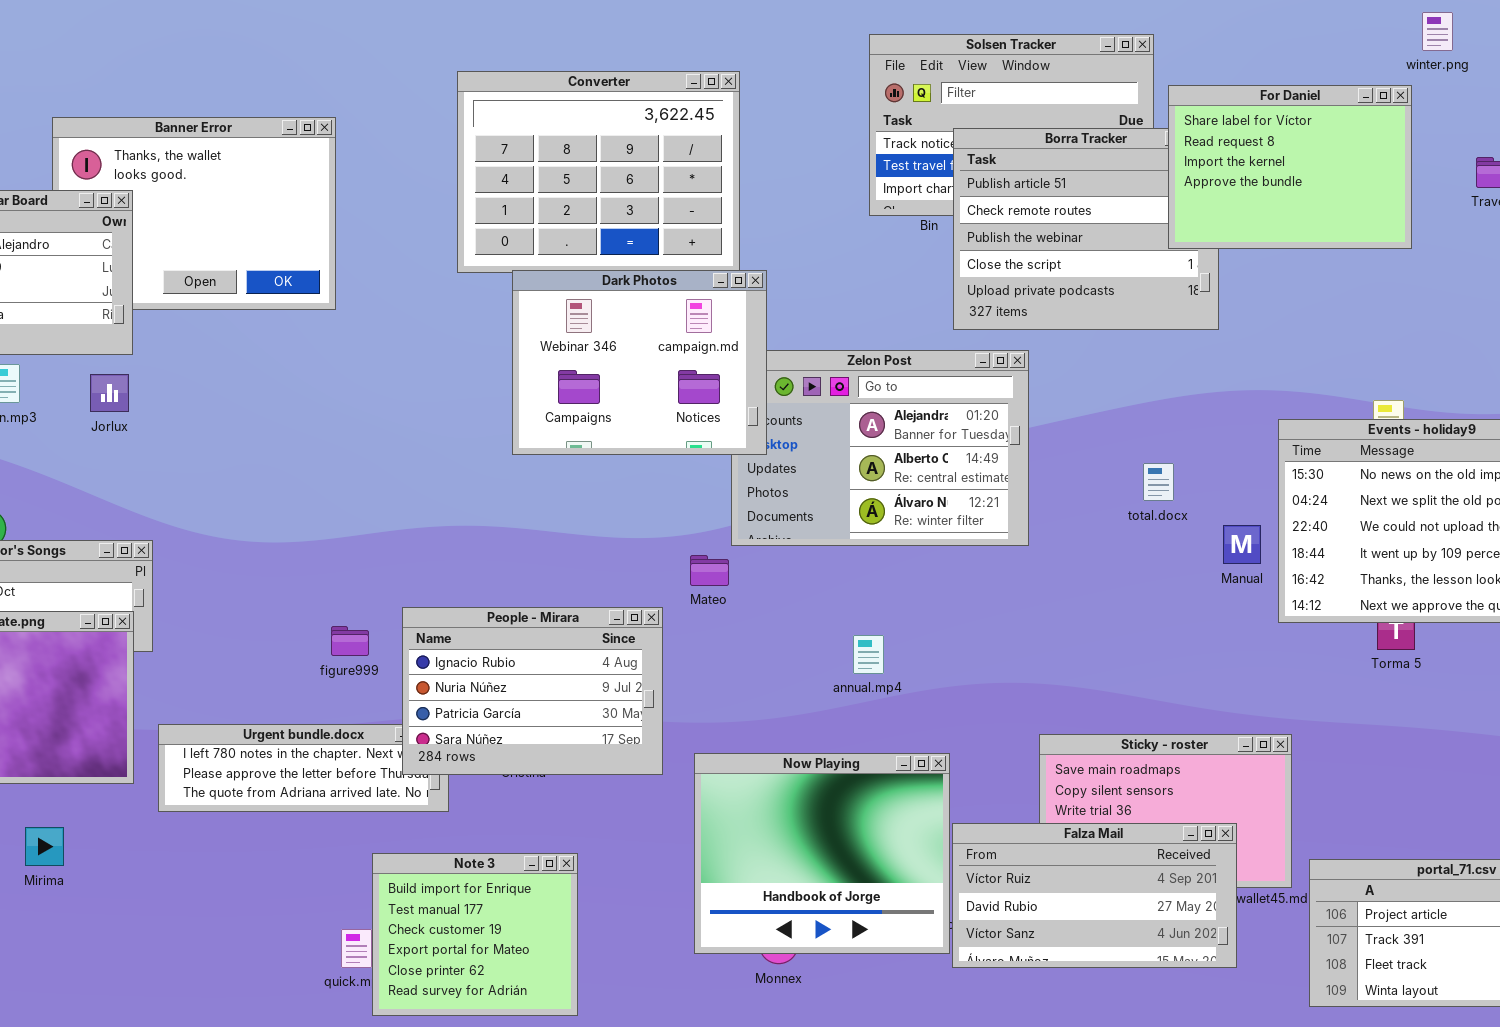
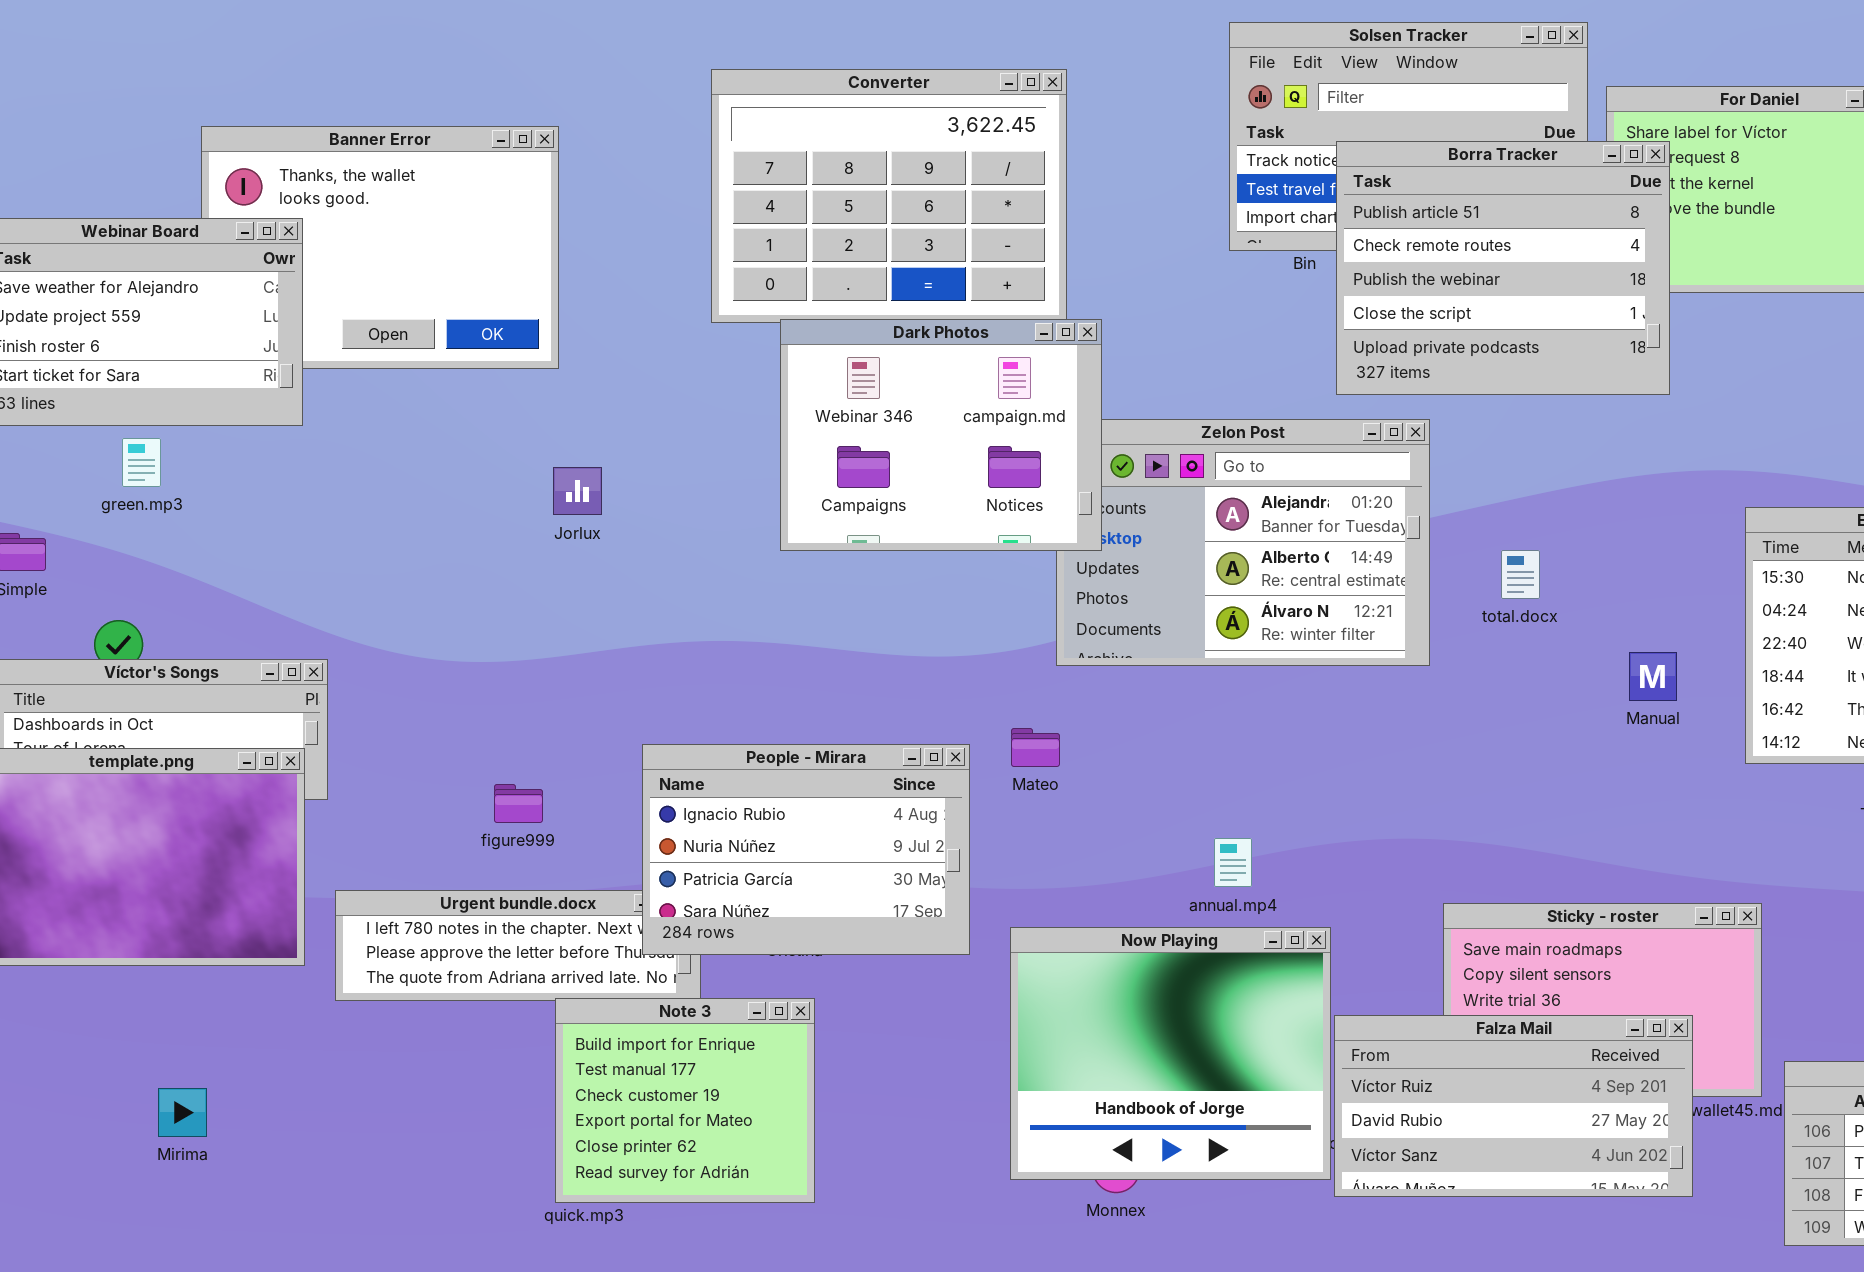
Borra Tracker: [953,128,1219,330] -> [1336,141,1670,395], raised
Jorlux: [90,374,129,412] -> [553,467,602,515], moved
total.docx: [1143,463,1174,501] -> [1501,550,1540,599], moved
Manual: [1223,525,1261,564] -> [1629,652,1677,701], moved
Mateo: [690,555,729,586] -> [1011,728,1060,767], moved
figure999: [331,626,369,656] -> [494,784,543,823], moved
annual.mp4: [853,635,884,674] -> [1214,838,1252,887], moved
Mirima: [25,827,64,866] -> [158,1088,207,1137], moved
Note 3: [372,853,578,1016] -> [555,998,815,1203], moved

